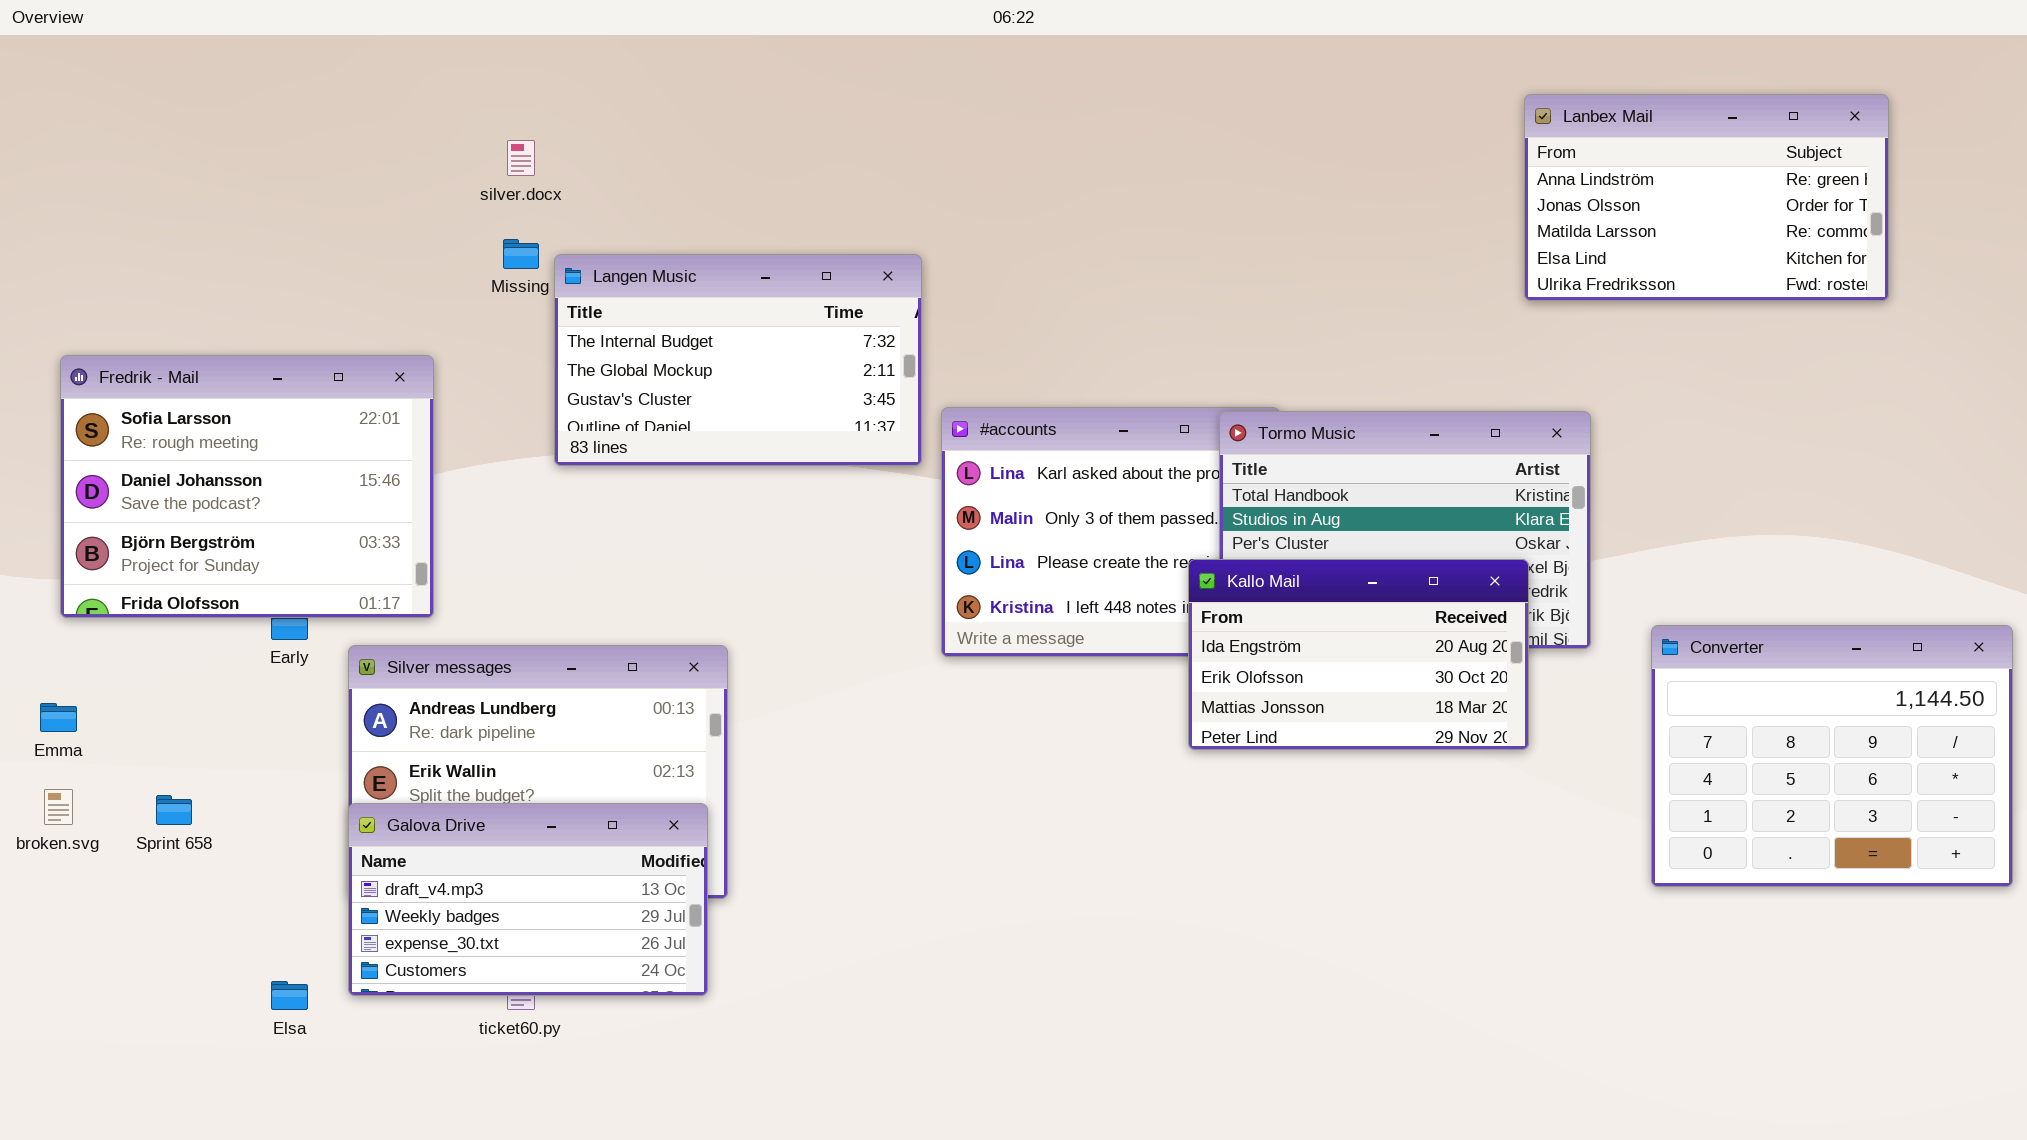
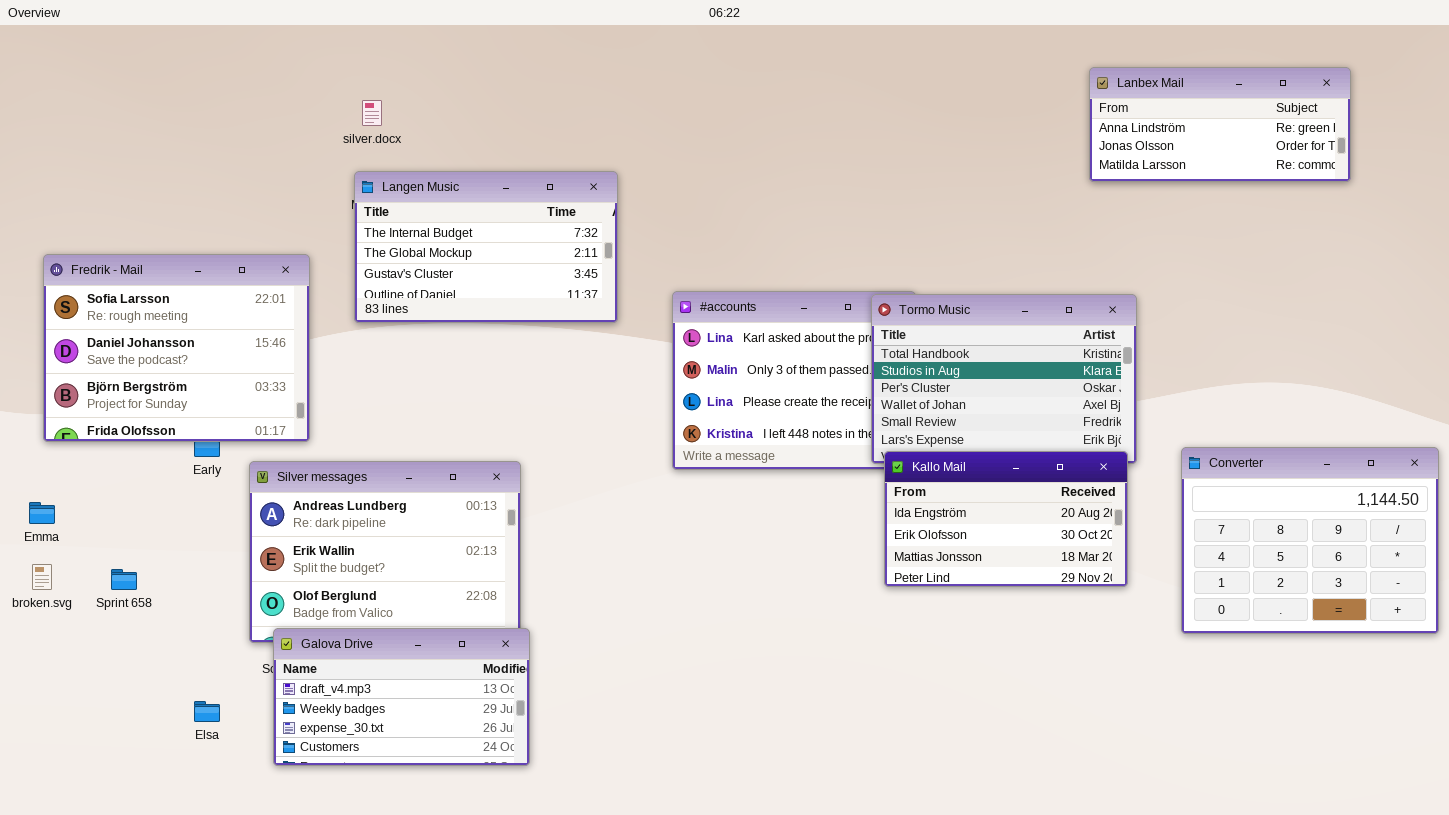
Lanbex Mail: [1524,94,1889,301] -> [1089,67,1351,182], resized
Langen Music: [554,254,922,466] -> [354,171,618,323], moved
Kallo Mail: [1188,559,1529,750] -> [884,451,1128,587], moved
Galova Drive: [348,803,708,996] -> [273,628,530,766], moved

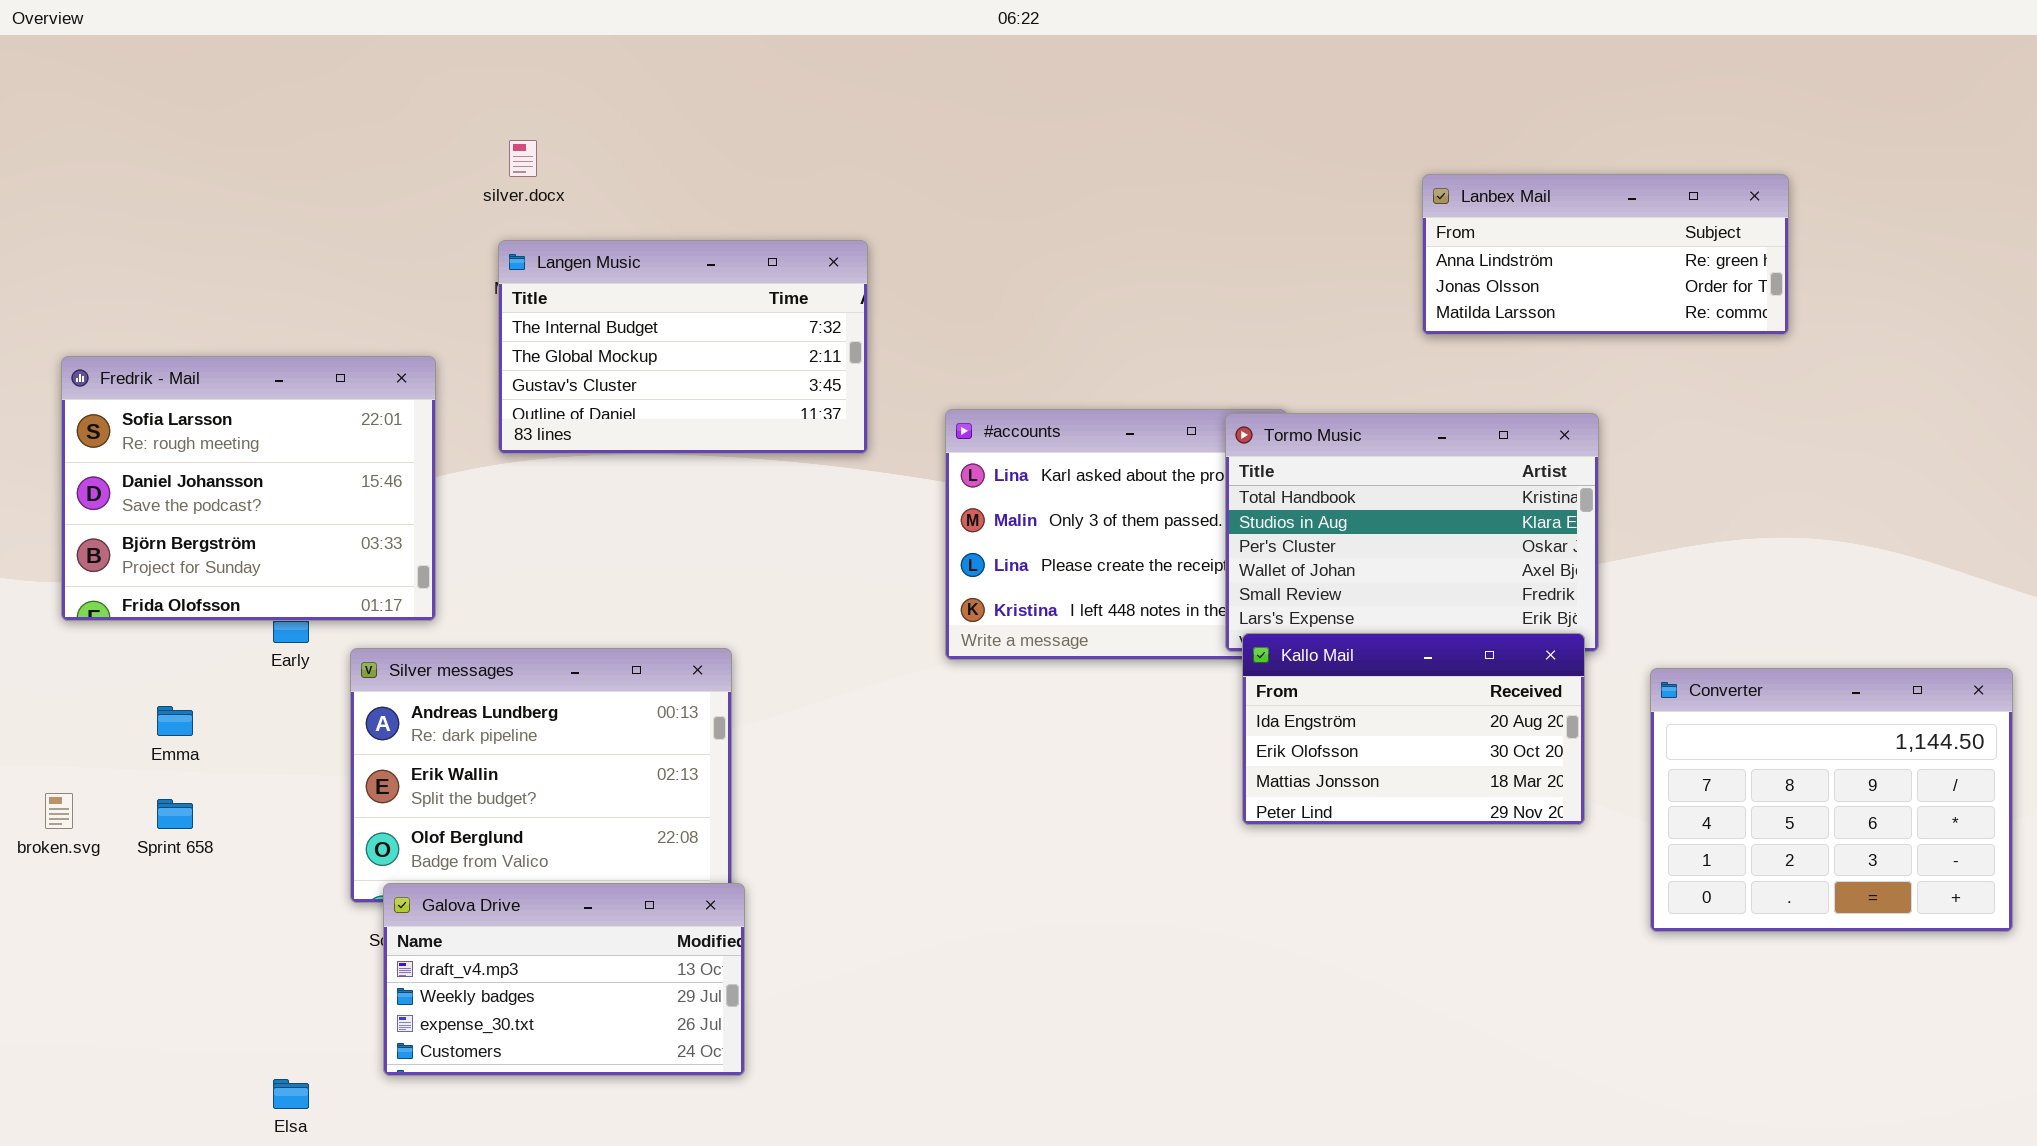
Lanbex Mail: [1089,67,1351,182] -> [1422,174,1789,335], moved
Converter: [1181,447,1439,634] -> [1650,668,2013,932], moved
Emma: [29,502,55,524] -> [157,706,193,736], moved
Elsa: [194,701,220,722] -> [273,1079,309,1109], moved

